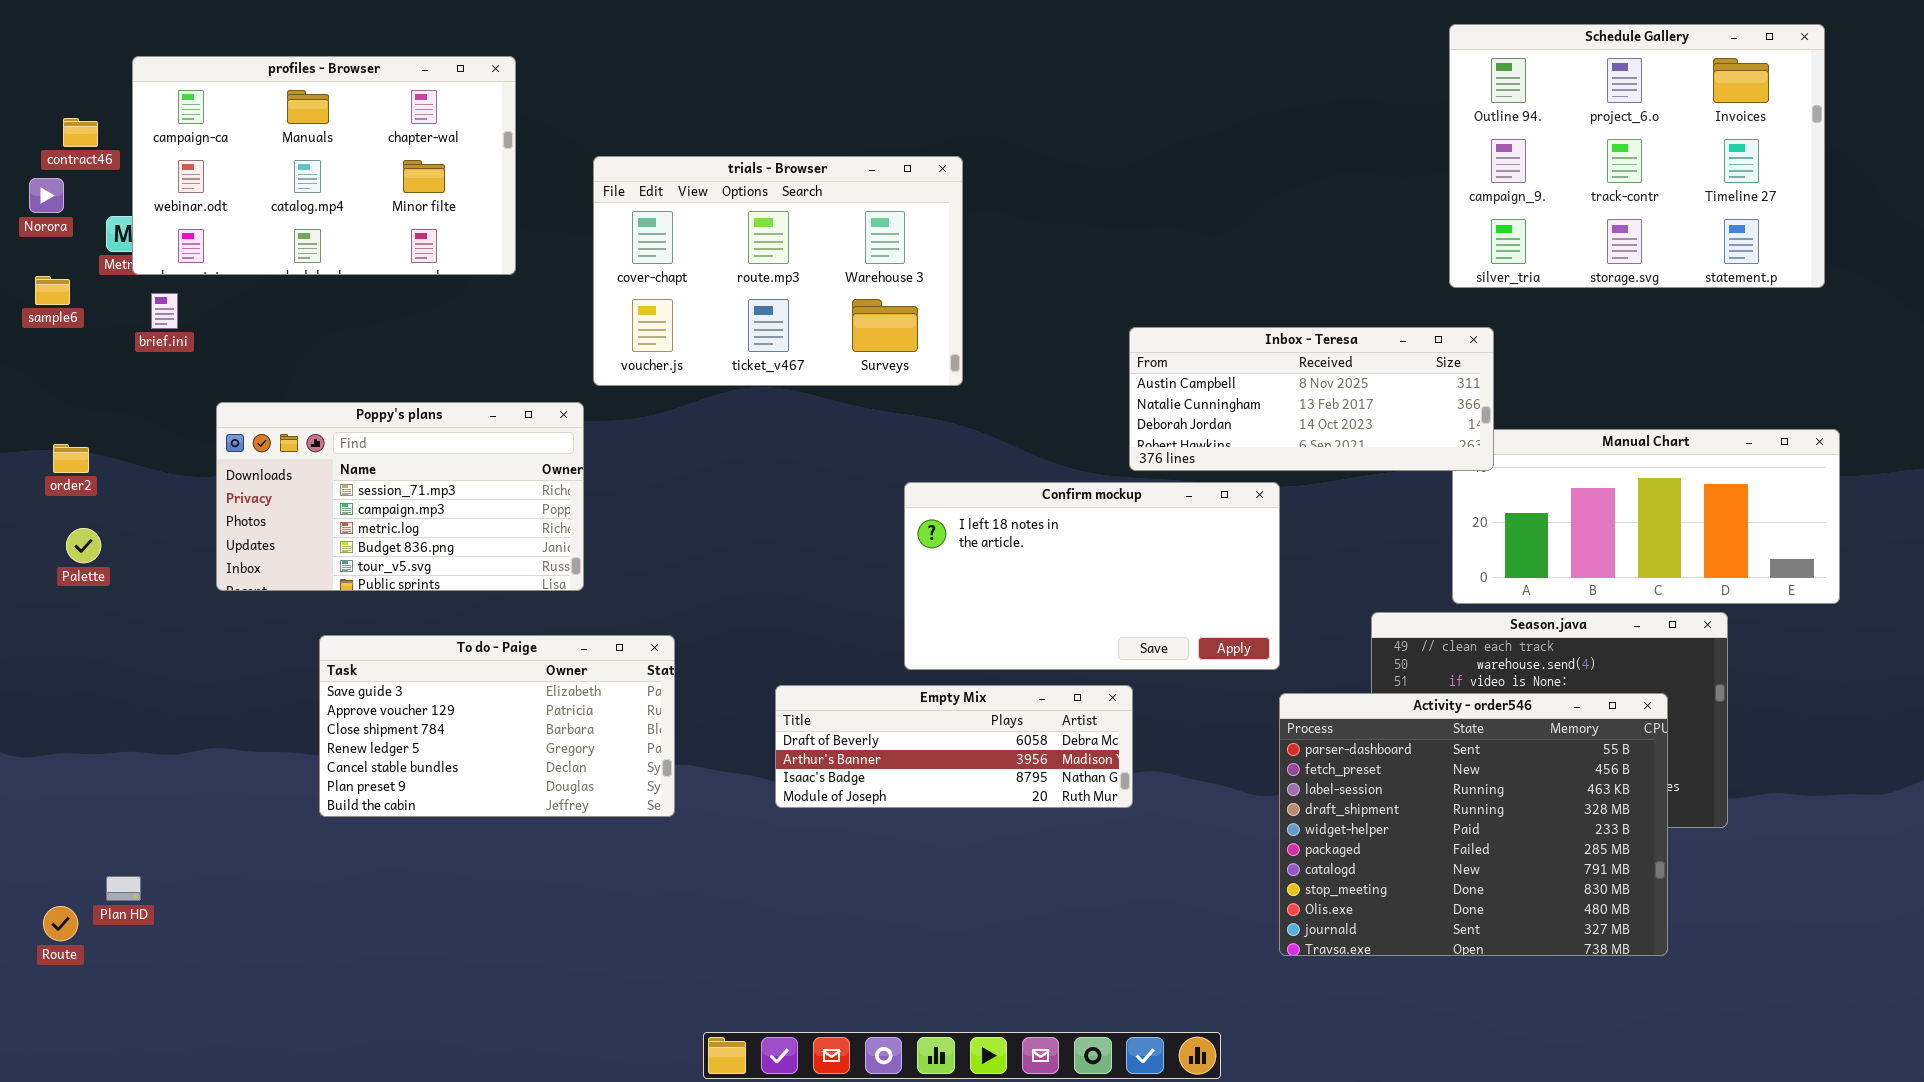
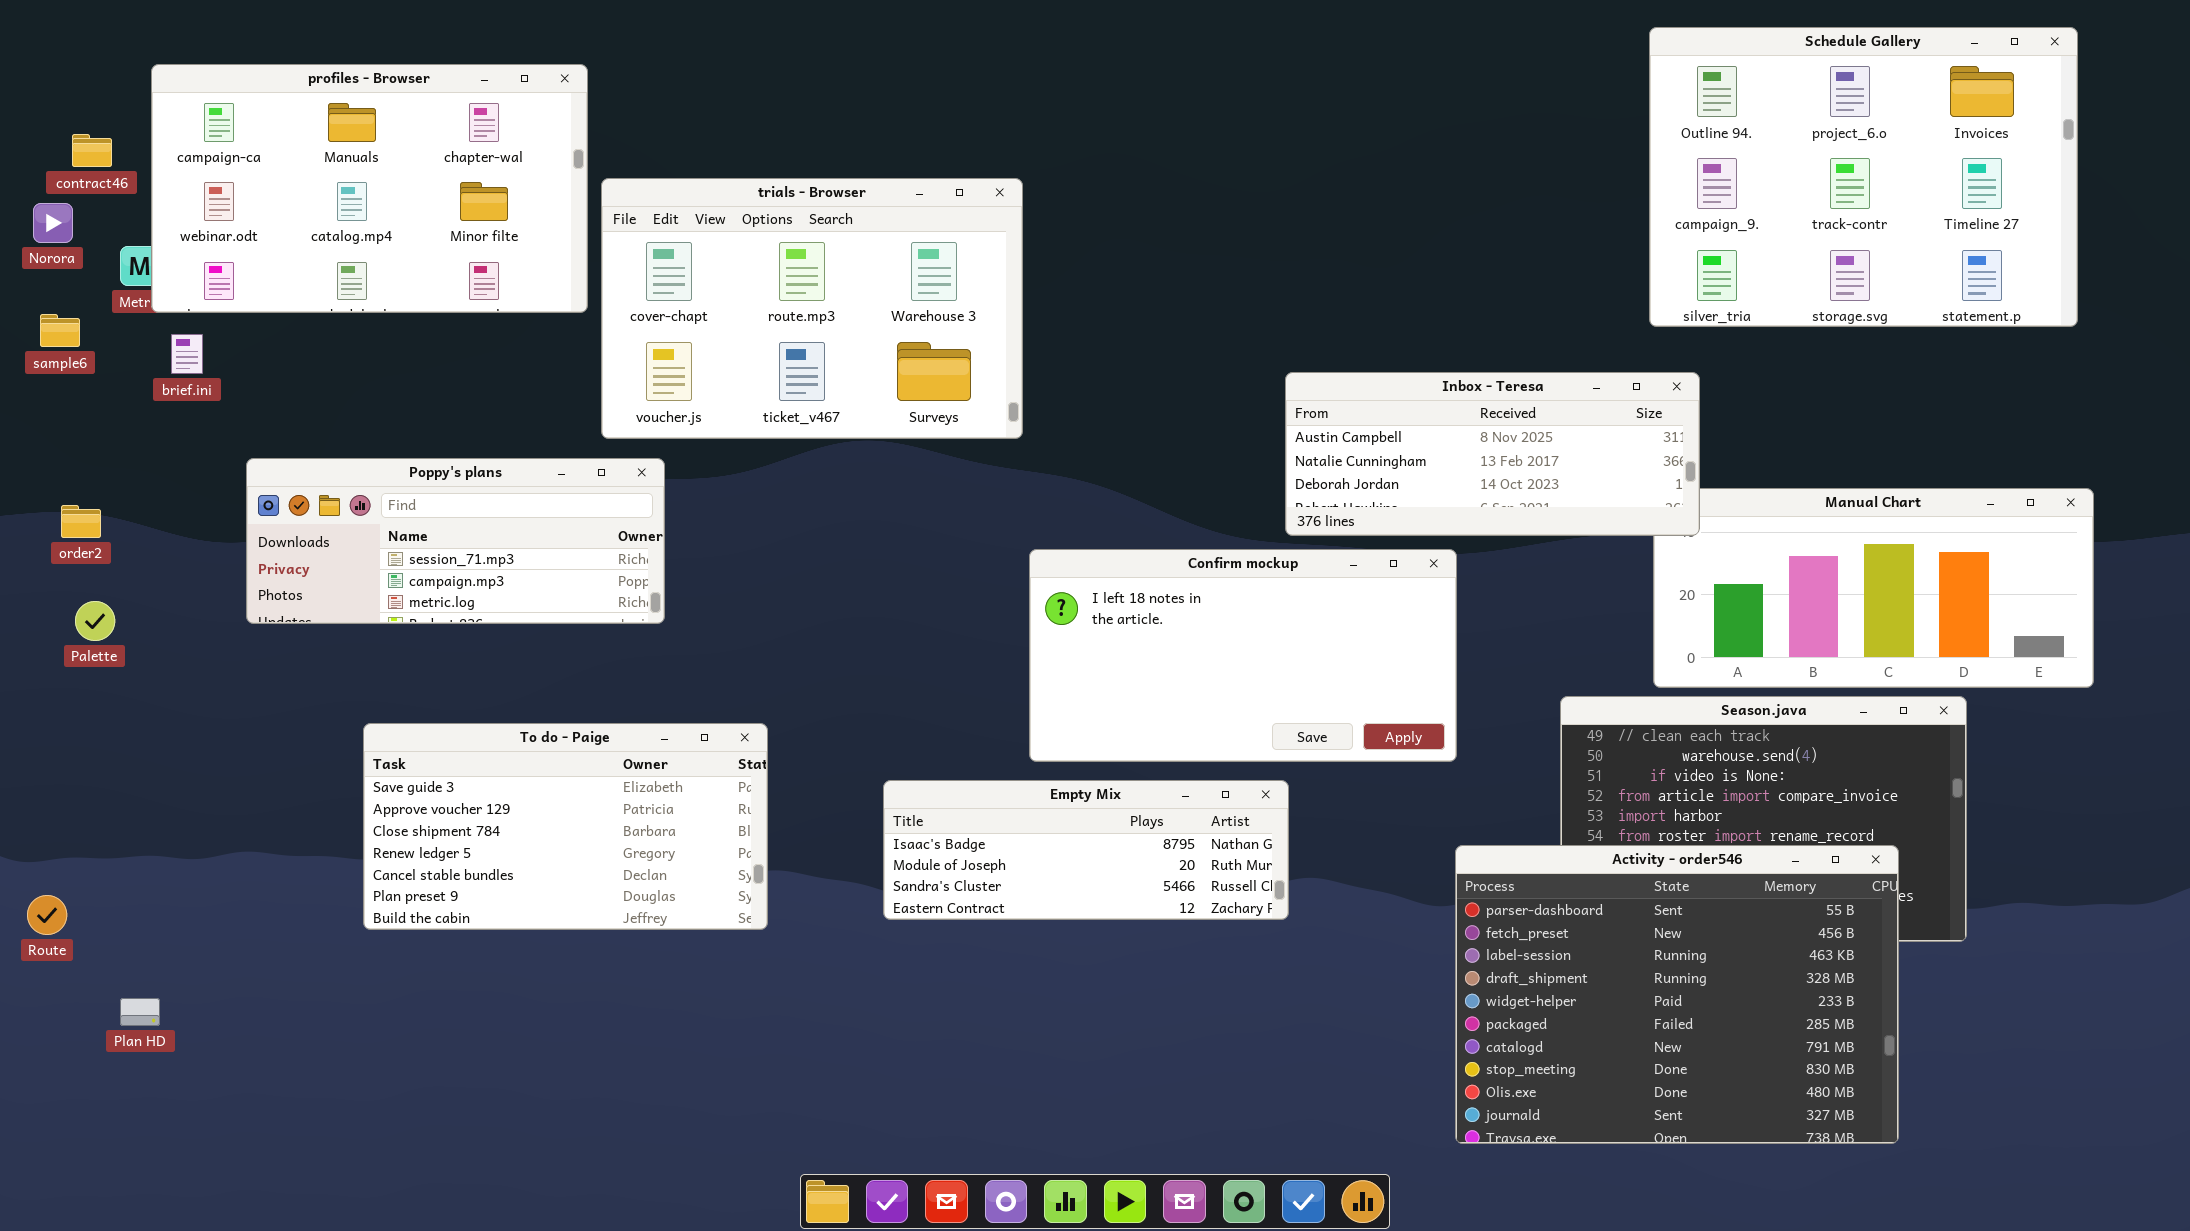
trials - Browser: [593,156,963,386] -> [601,178,1023,439], moved
Poppy's plans: [216,402,584,591] -> [246,458,665,624], resized
Empty Mix: [775,685,1133,808] -> [883,780,1289,920], scrolled down 2 rows
Activity - order546: [1279,693,1668,956] -> [1455,845,1899,1144], moved
Route: [43,906,78,941] -> [27,895,67,935], moved

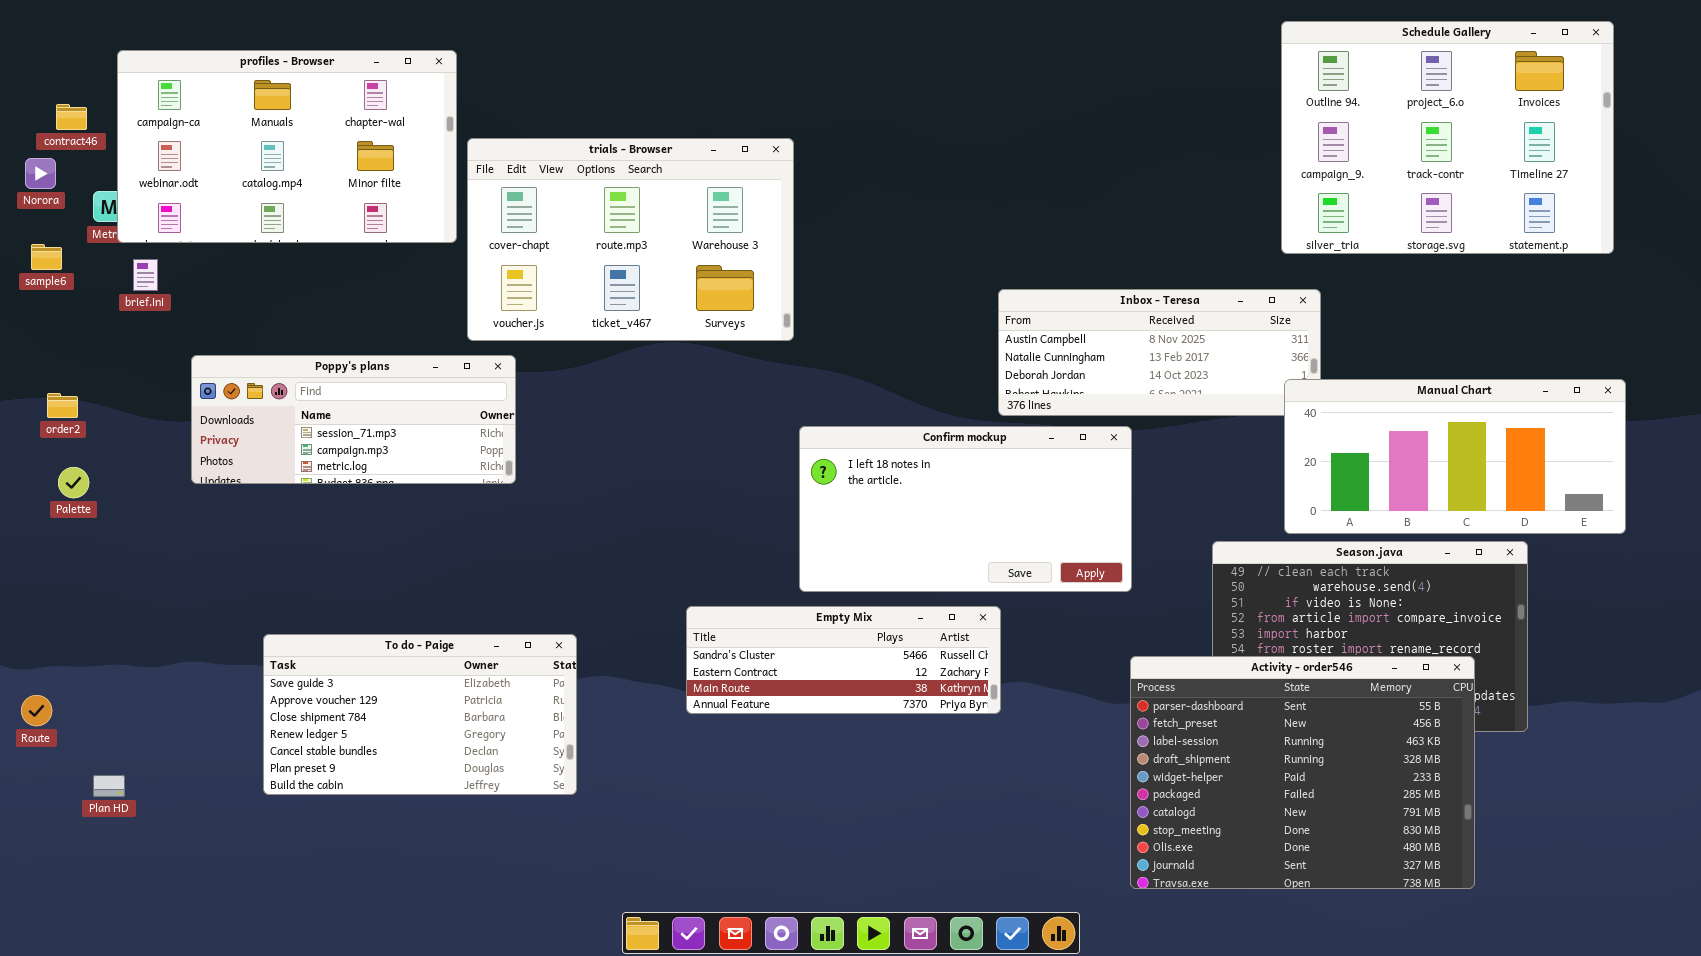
Manual Chart: [1653,488,2094,688] -> [1284,379,1626,534], raised
To do - Paige: [363,723,768,930] -> [263,634,577,795], moved
Empty Mix: [883,780,1289,920] -> [686,606,1001,714], scrolled down 2 rows

